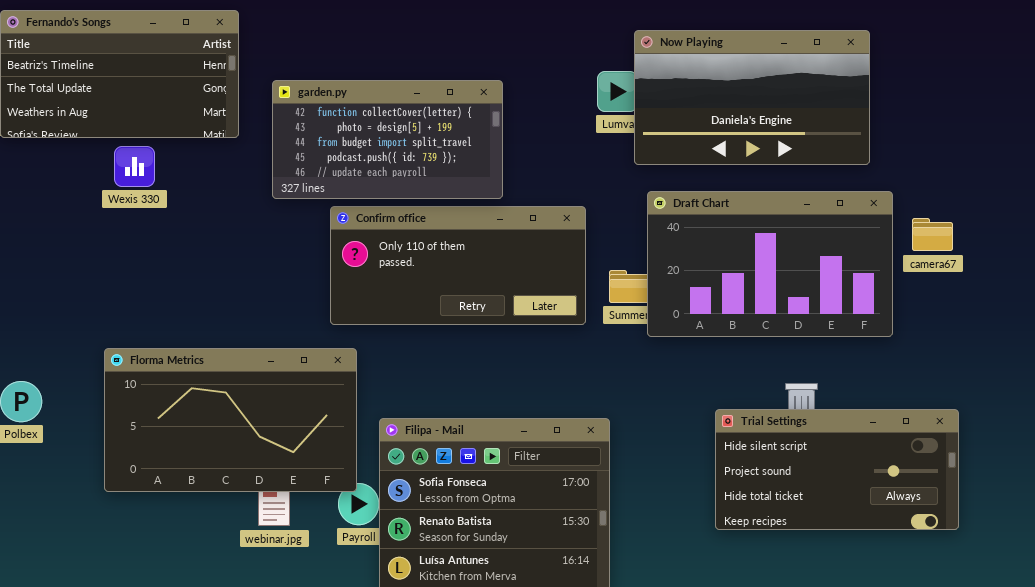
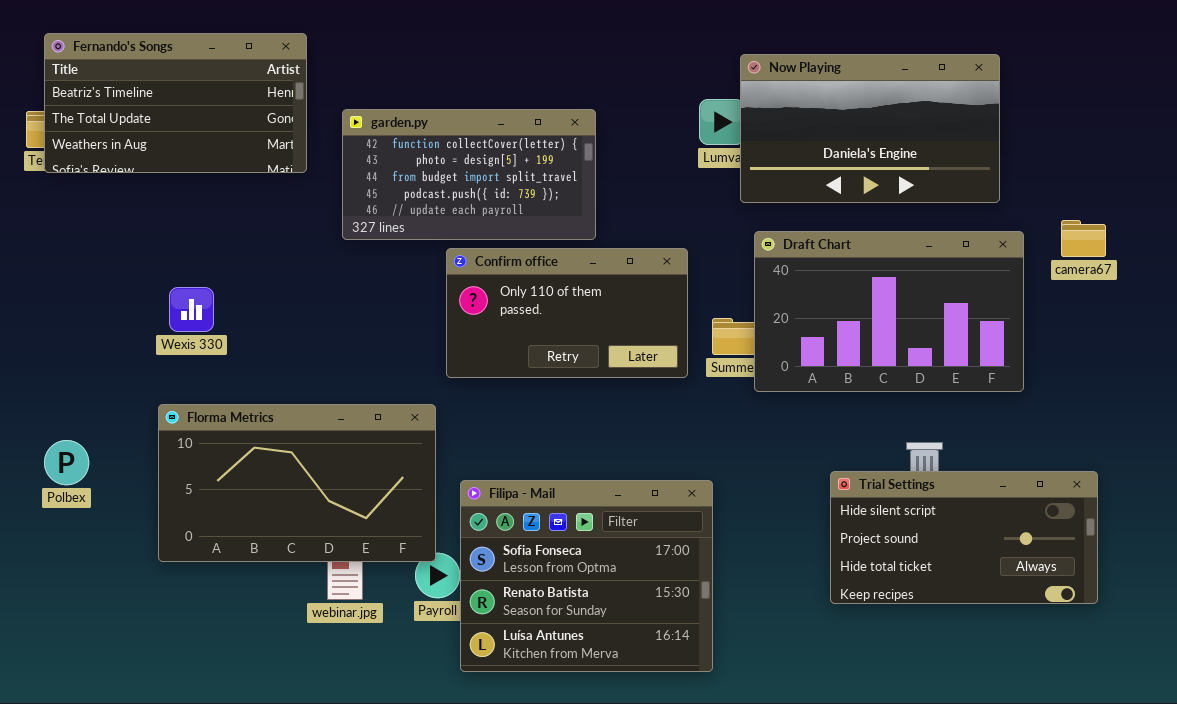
Wexis 330: [114,146,155,187] -> [169,287,214,332], moved
Confirm office: [330,206,586,325] -> [446,248,688,378], resized
camera67: [912,218,953,251] -> [1061,220,1106,257], moved

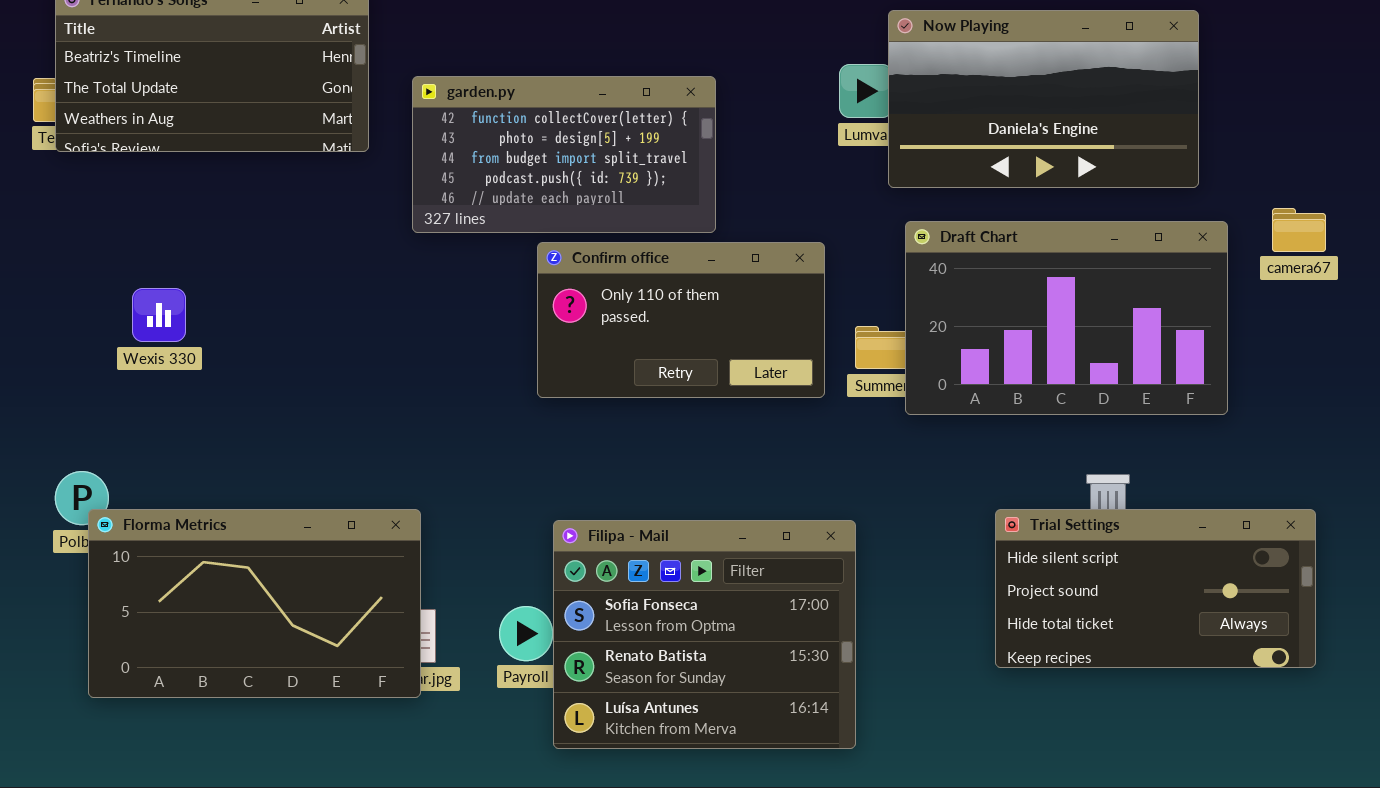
Wexis 330: [169,287,214,332] -> [132,288,186,342], moved
Florma Metrics: [158,404,436,562] -> [88,509,421,698], moved

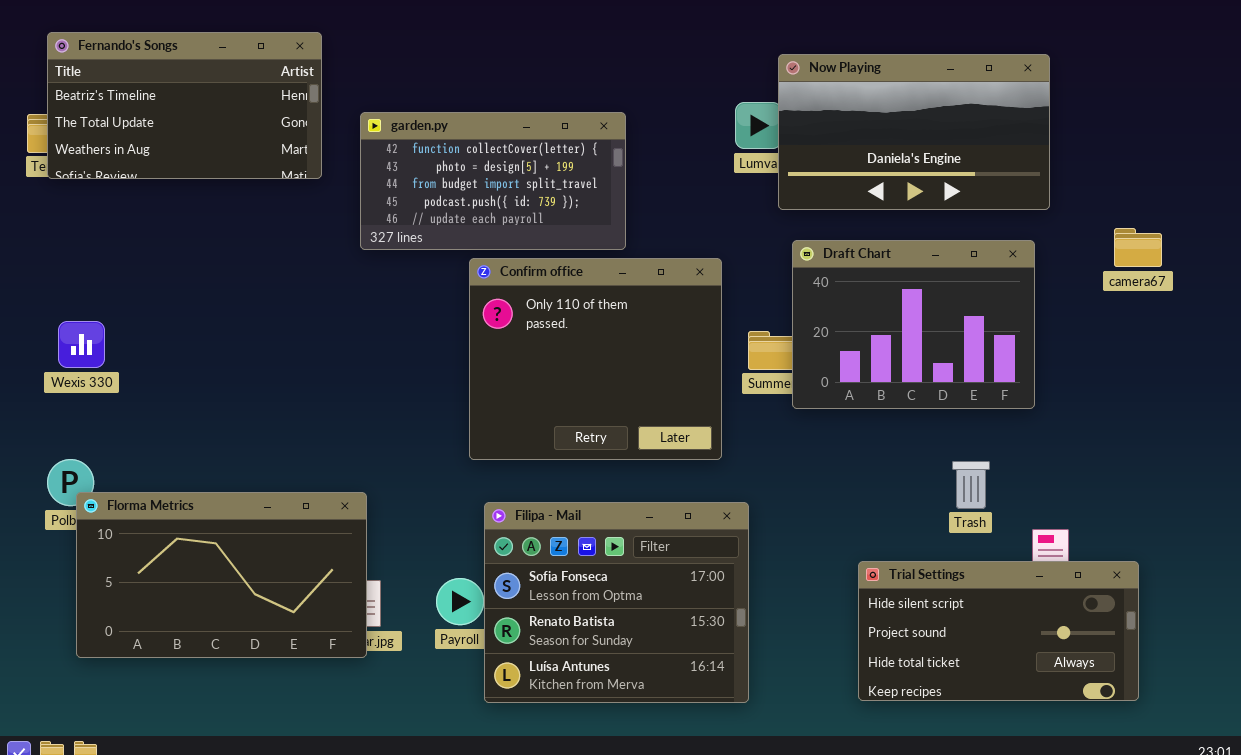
Draft Chart: [905,221,1228,415] -> [792,240,1035,409], resized
Confirm office: [537,242,825,398] -> [469,258,722,460], resized
Wexis 330: [132,288,186,342] -> [58,321,105,368], moved
Trial Settings: [995,509,1316,668] -> [858,561,1139,701], moved

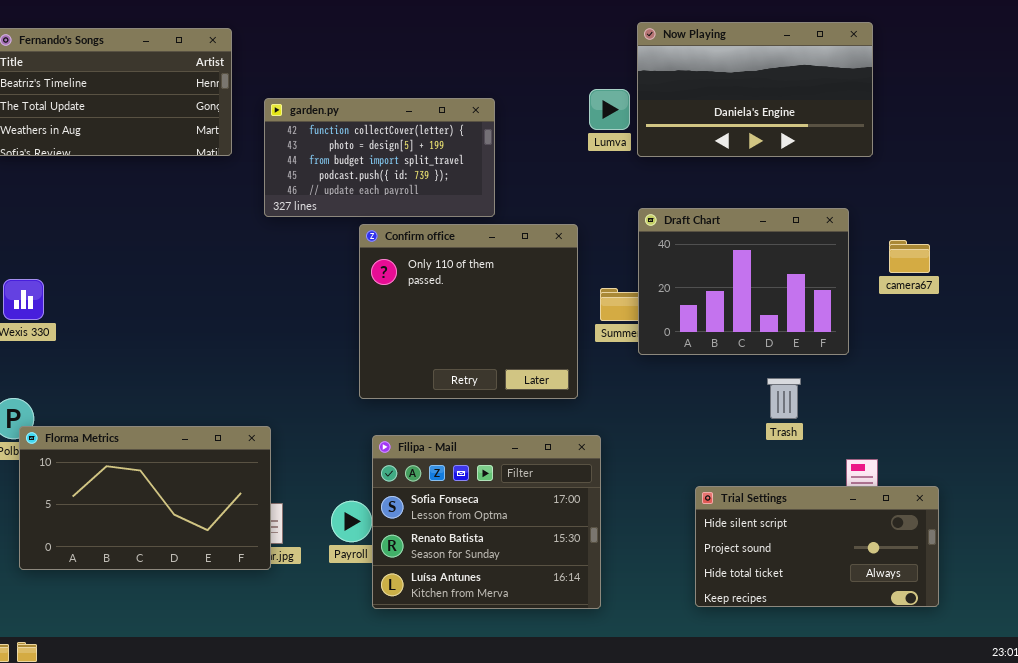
Now Playing: [778,54,1050,210] -> [637,22,873,157], moved
camera67: [1114,228,1162,267] -> [889,240,930,273], moved
Trash: [952,461,990,509] -> [767,378,801,419], moved

